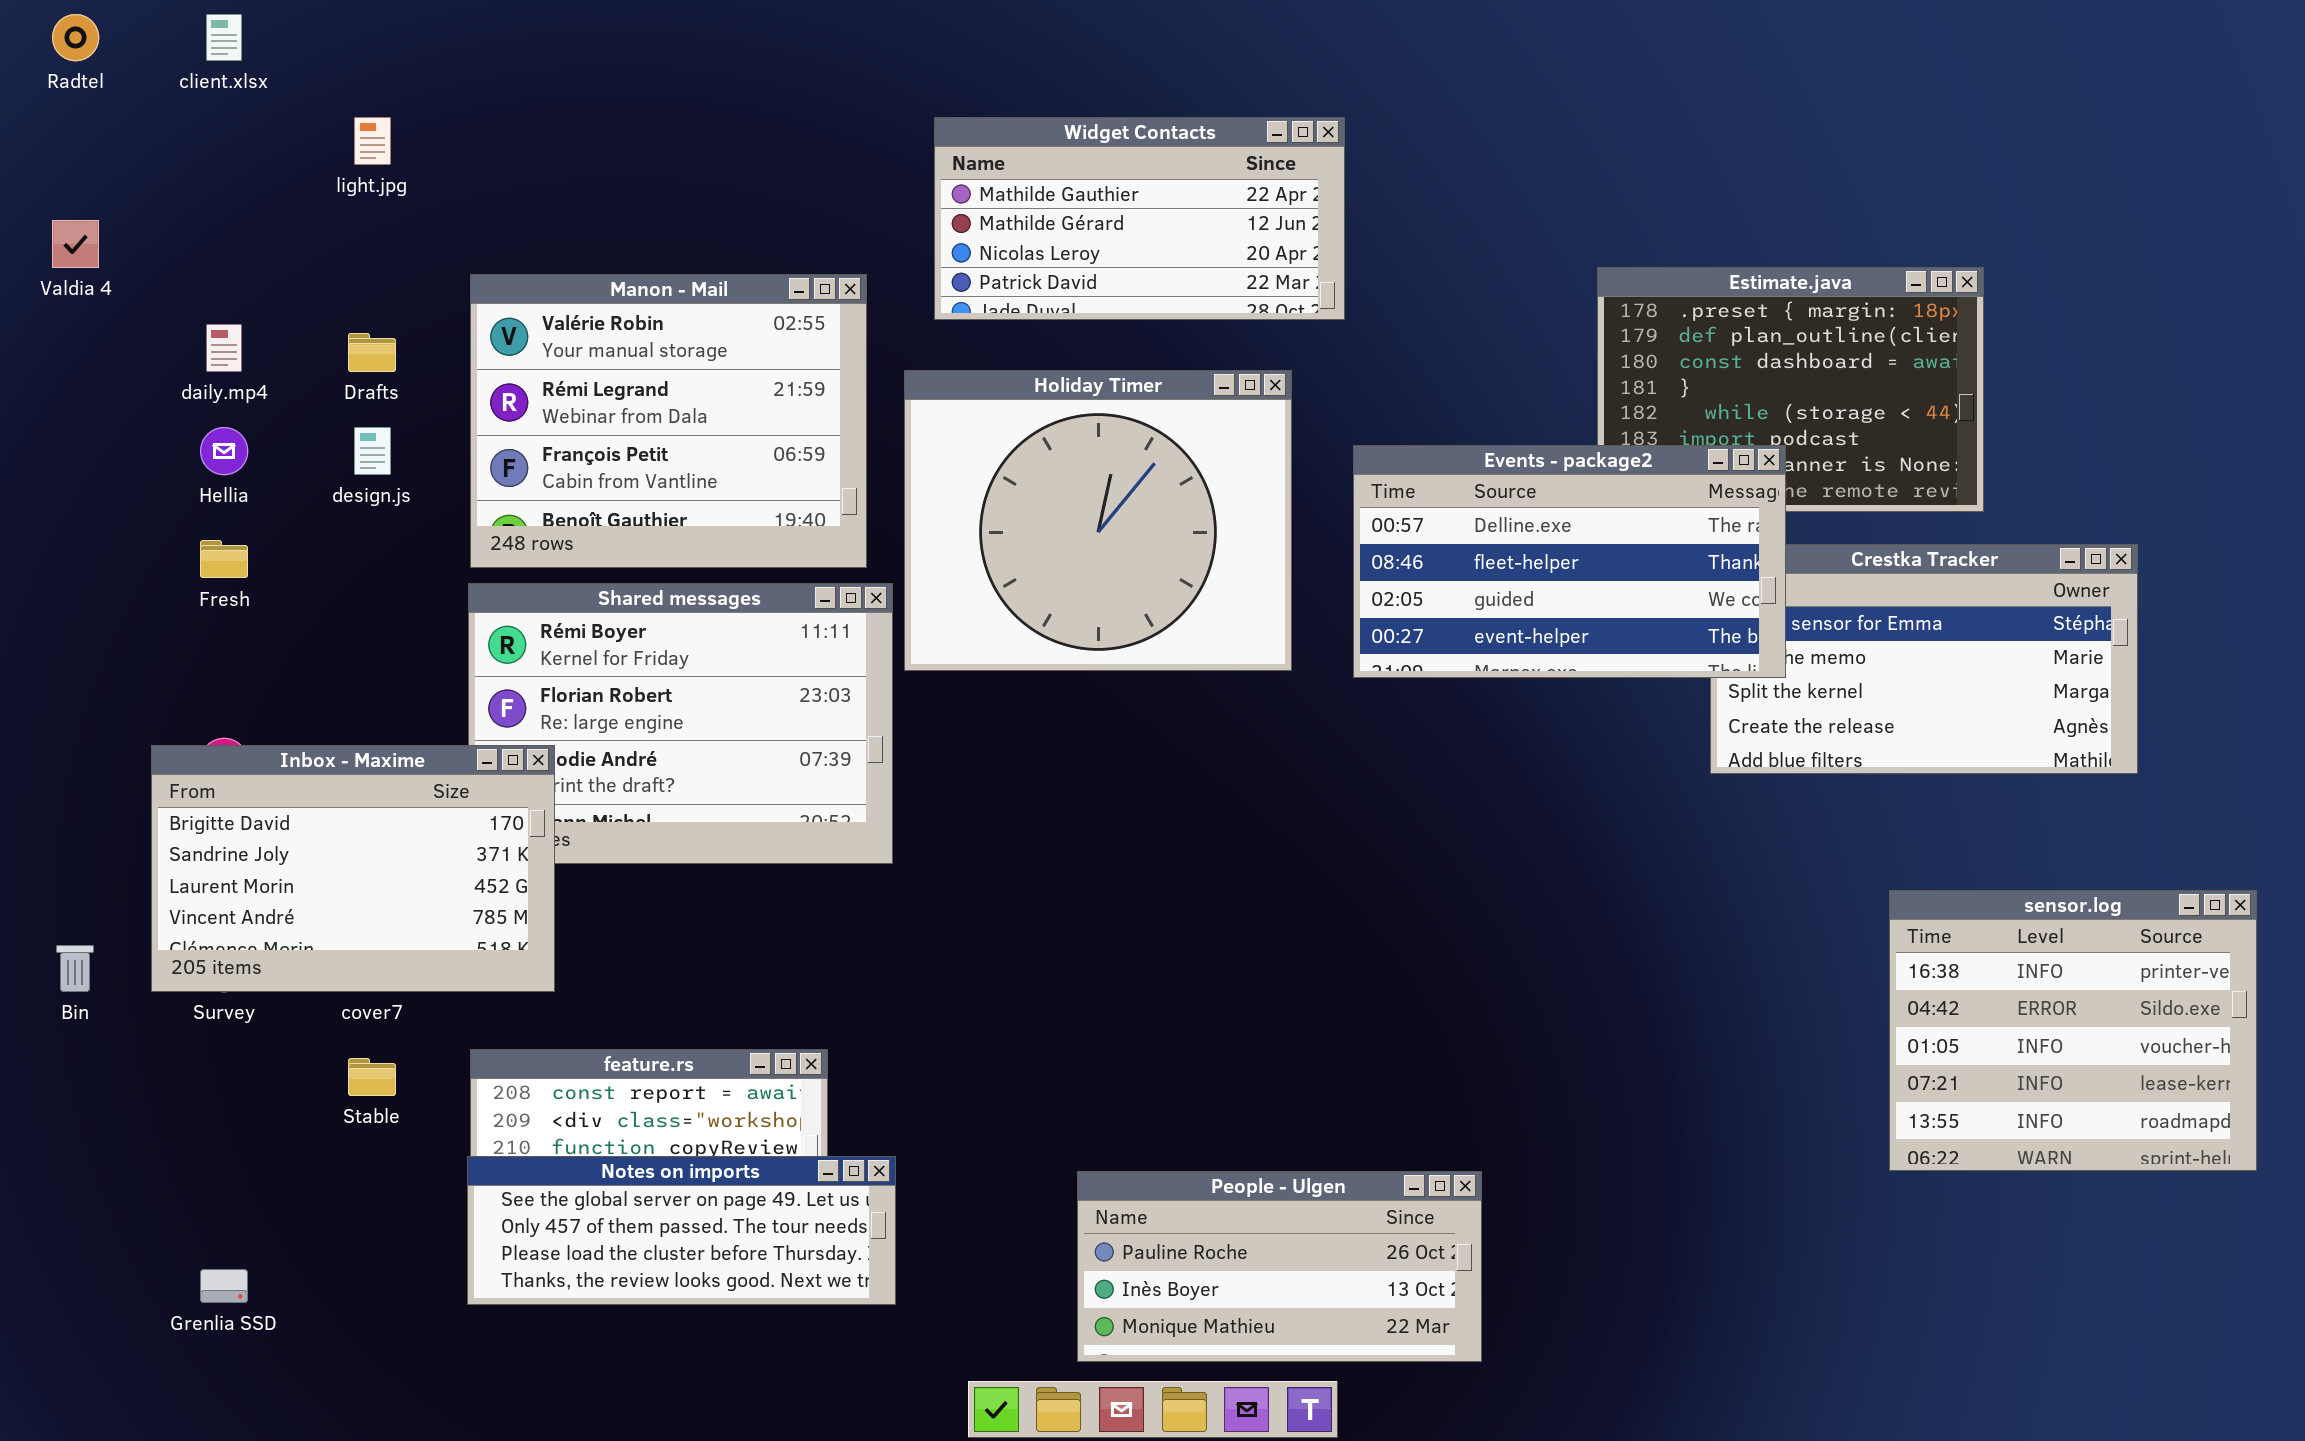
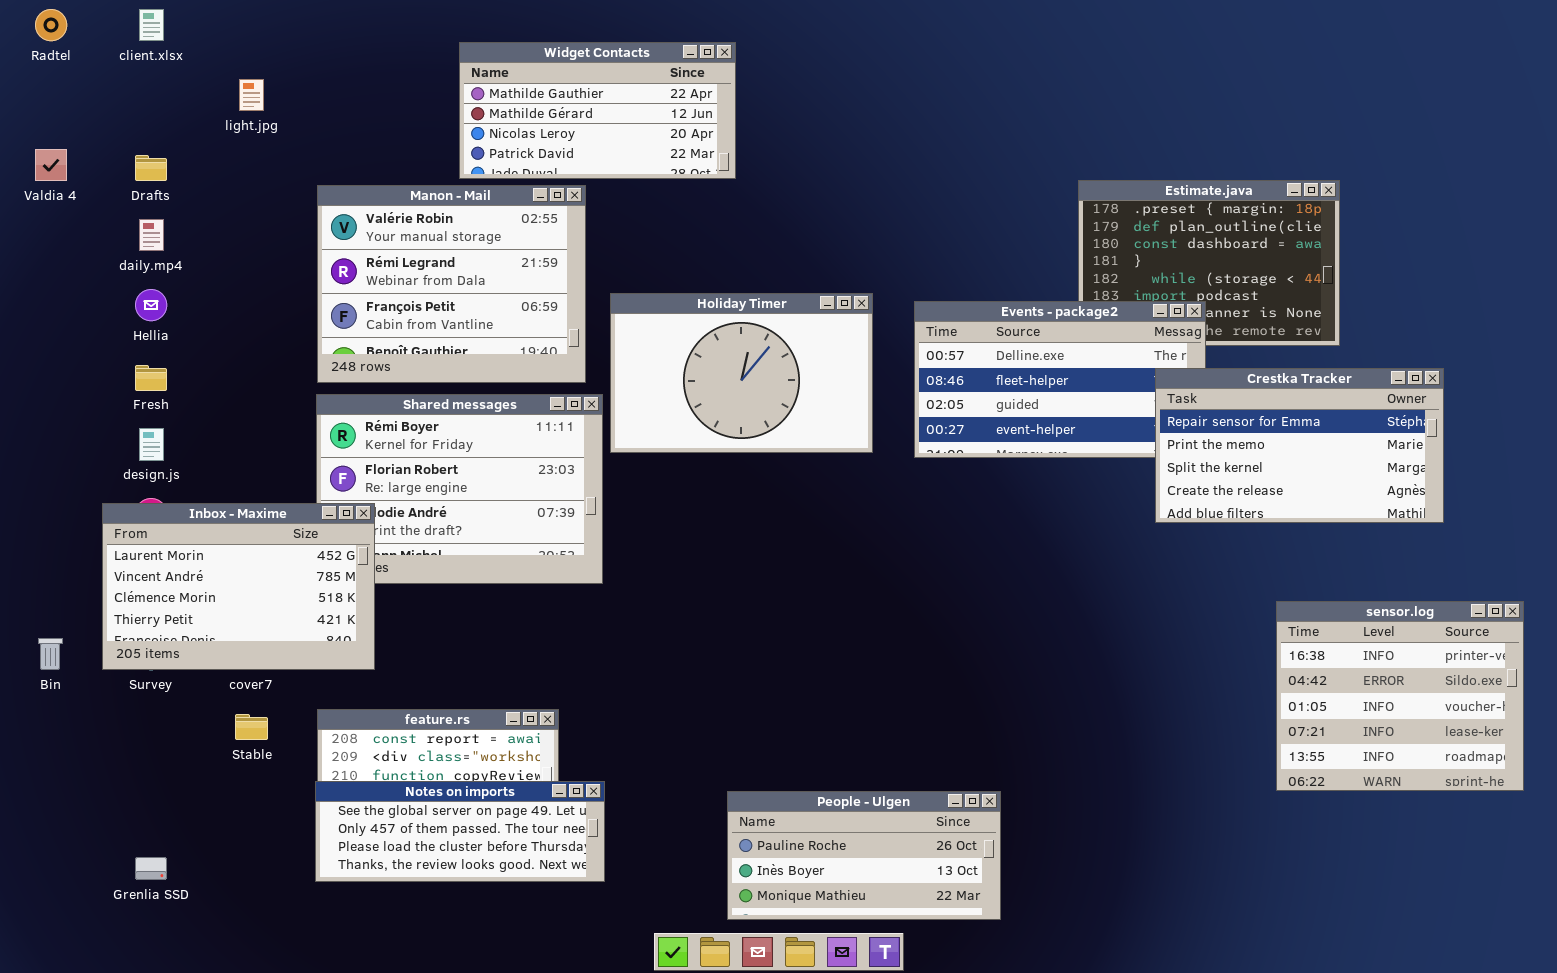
Widget Contacts: [934,117,1345,320] -> [459,42,736,179], moved
Drafts: [348,333,396,372] -> [135,155,167,181], moved
Holiday Timer: [904,370,1292,671] -> [610,293,873,453], resized
design.js: [354,427,391,475] -> [139,428,164,461], moved
Crestka Tracker: [1710,544,2138,774] -> [1155,368,1444,523], raised
Inbox - Maxime: [151,745,555,992] -> [102,503,375,670], scrolled down 2 rows

